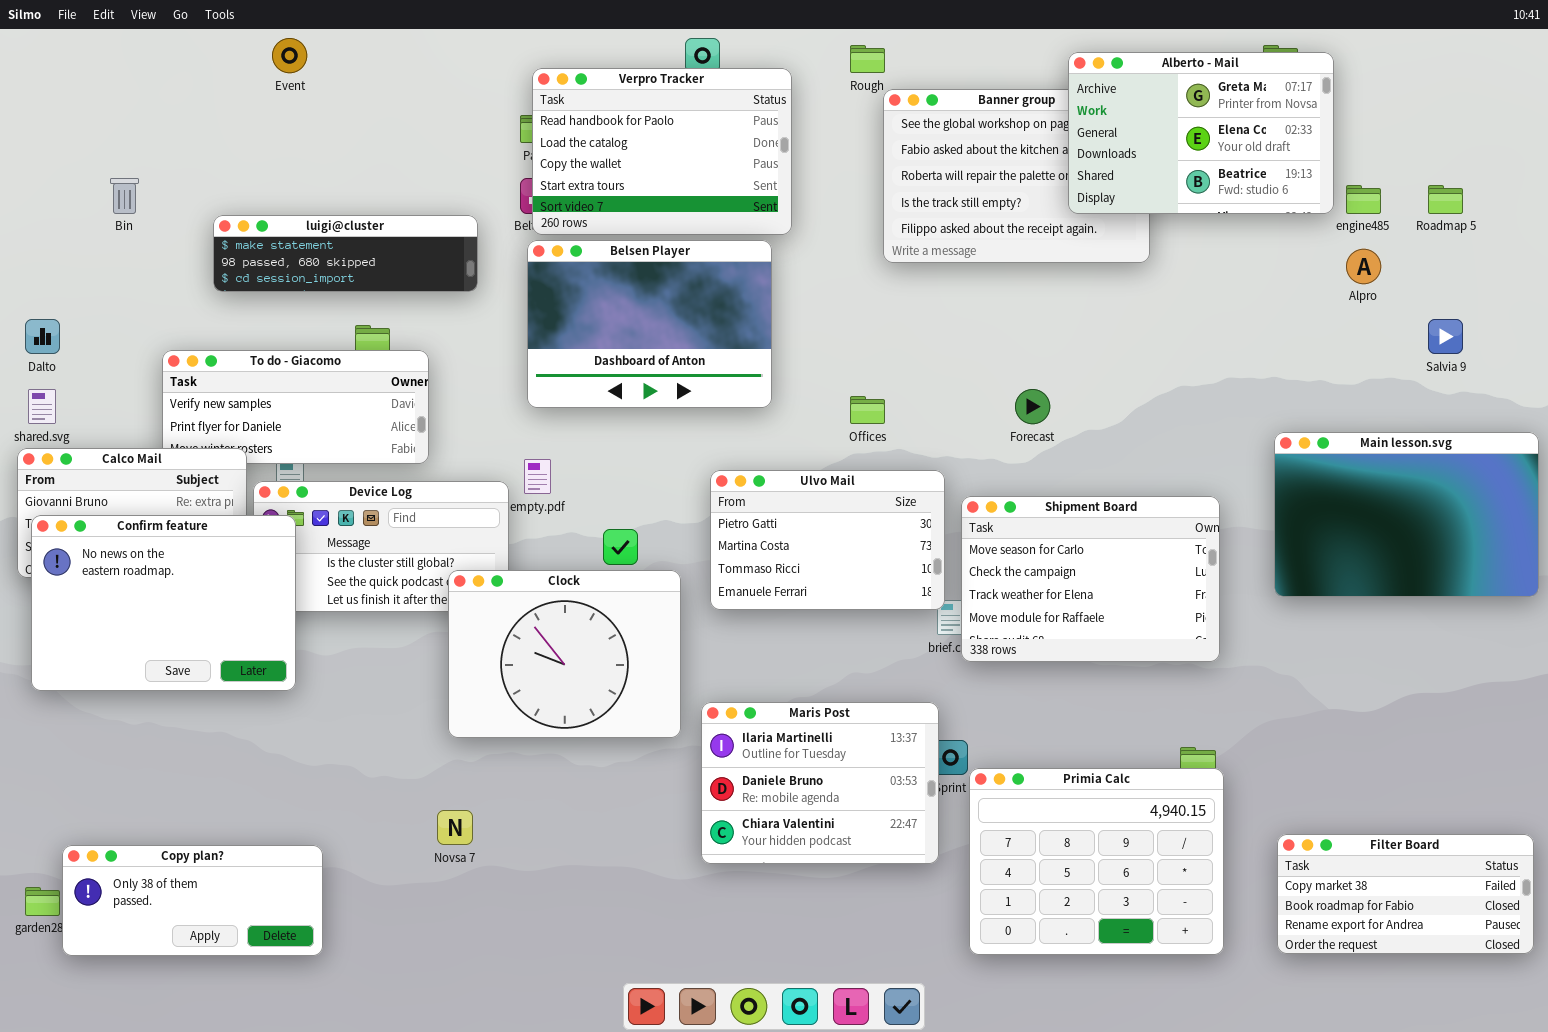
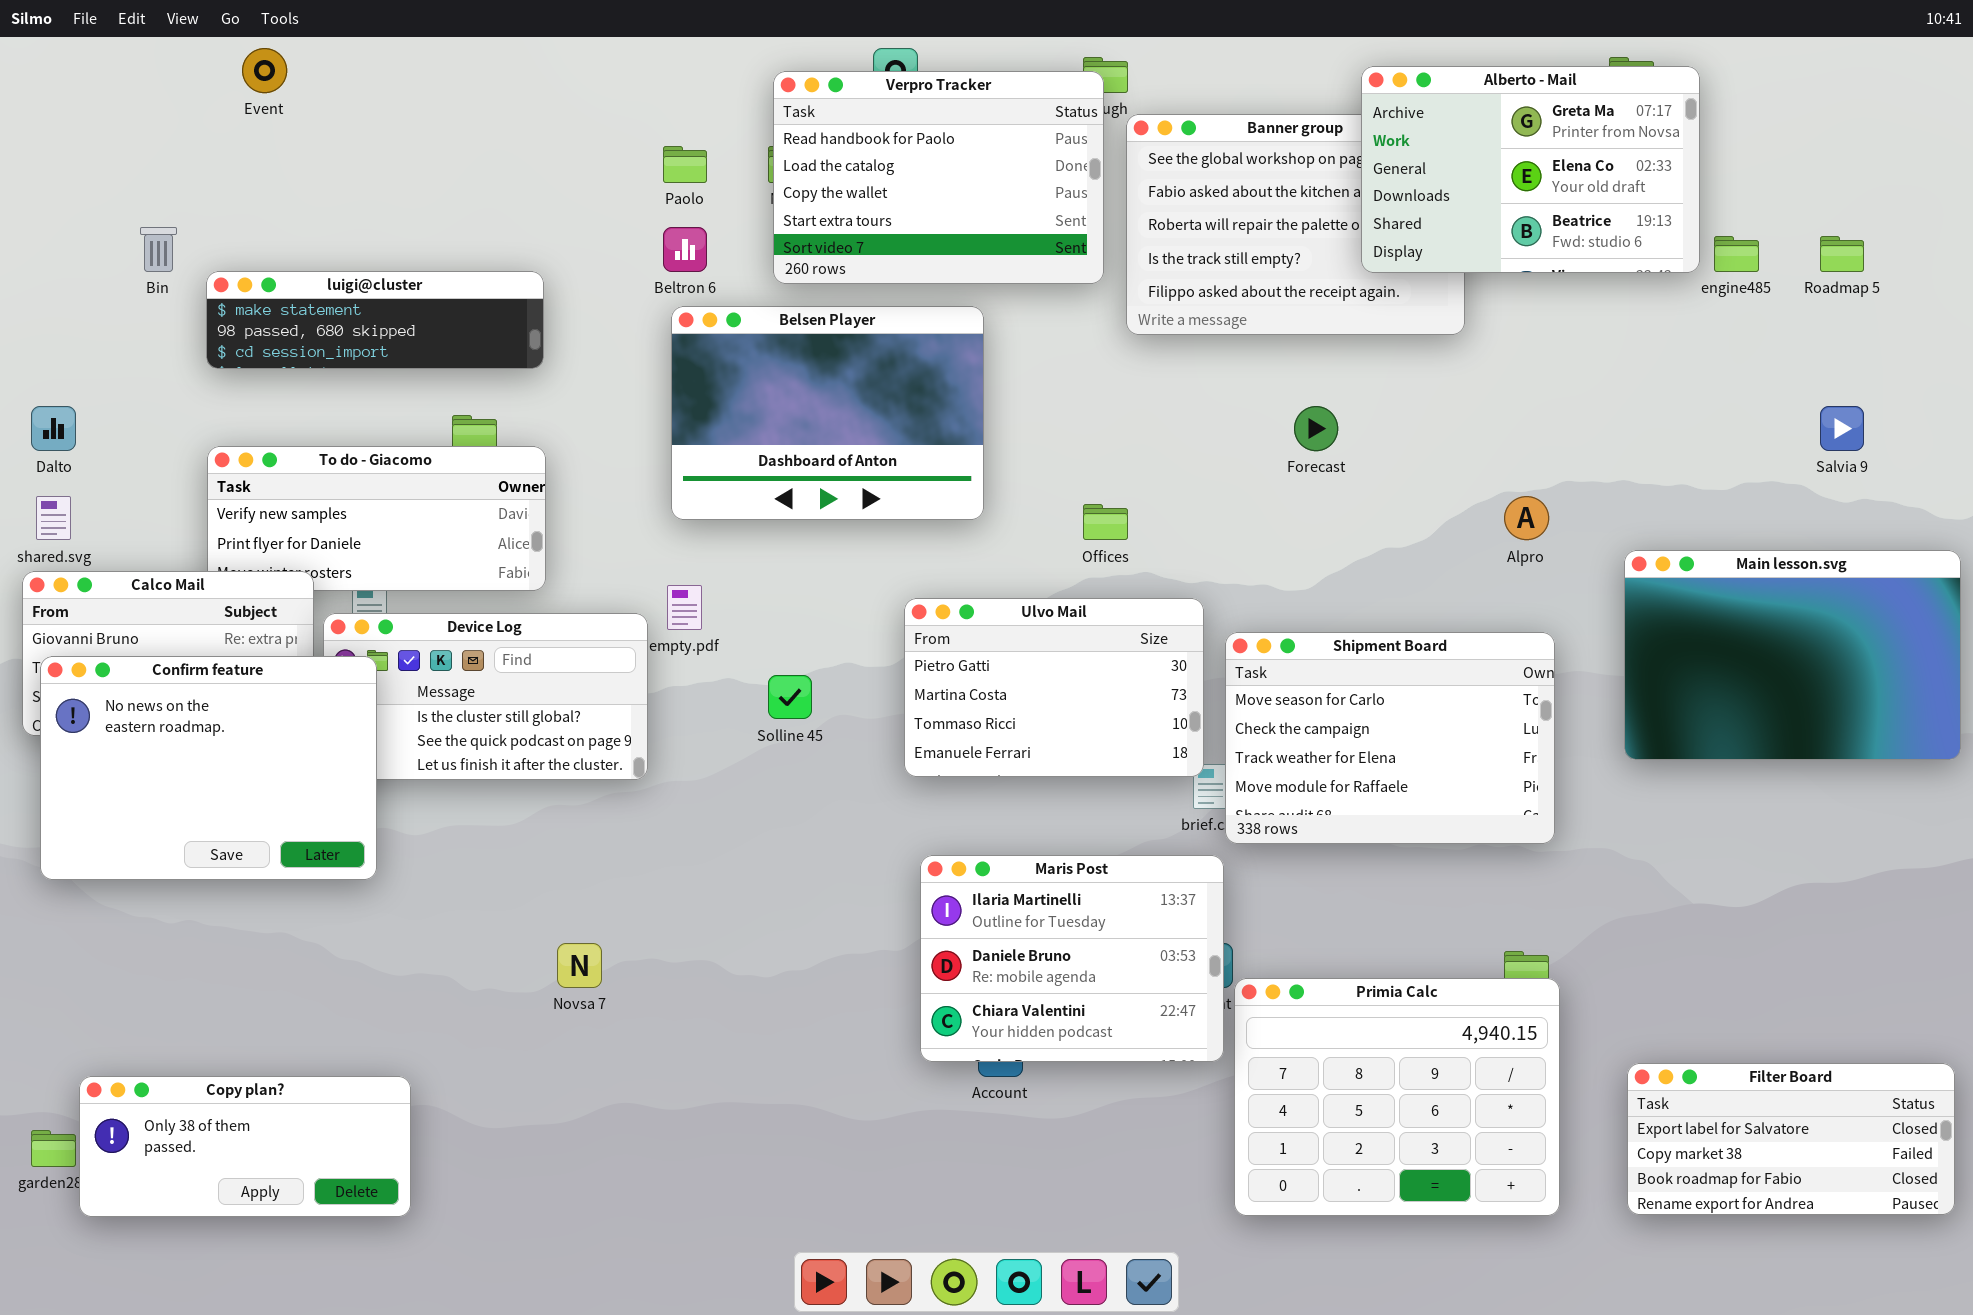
Event: [272,38,307,73] -> [242,48,287,93], moved
Verpro Tracker: [532,68,792,235] -> [773,71,1104,284], moved
luigi@cluster: [213,215,478,292] -> [206,271,544,369], moved
Alpro: [1346,249,1381,284] -> [1504,496,1549,540], moved
Forecast: [1015,389,1050,424] -> [1294,406,1338,451], moved
Clock: [448,570,681,738] -> none, closed
Maris Post: [701,702,939,864] -> [920,855,1224,1062], moved
Novsa 7: [437,810,473,845] -> [557,943,602,988], moved
Filter Board: [1277,834,1534,954] -> [1627,1063,1955,1215], scrolled up 1 row

